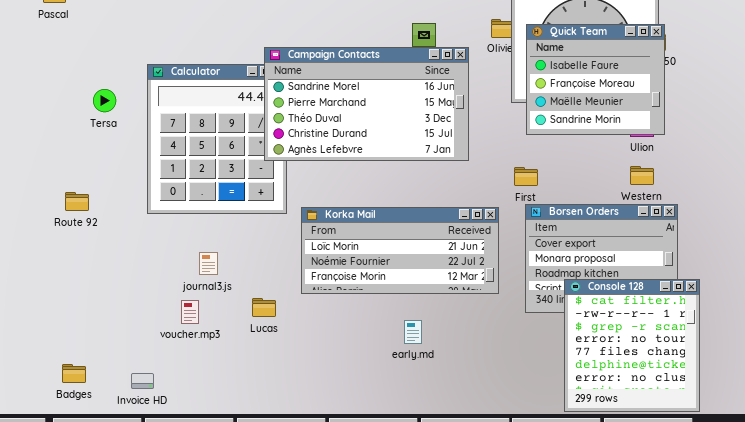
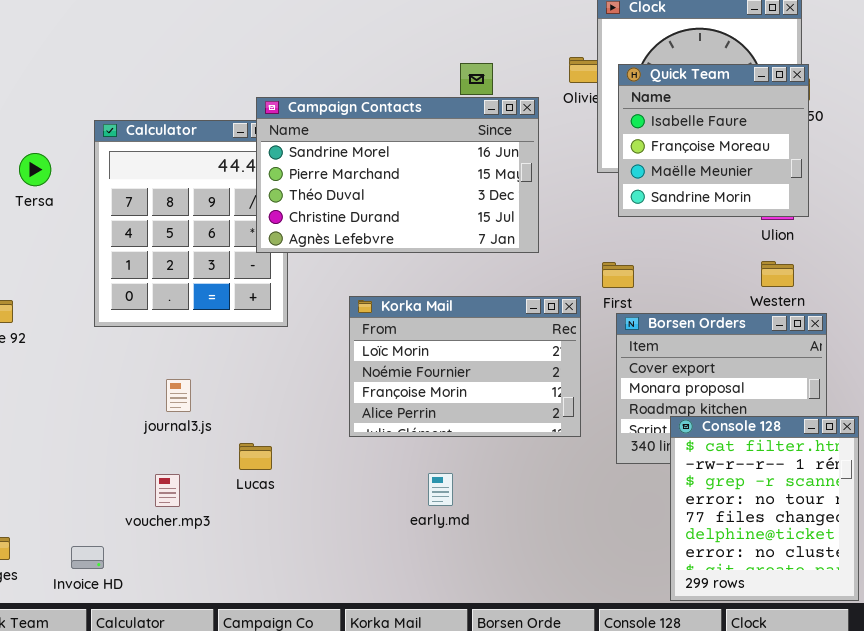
Korka Mail: [301,207,499,294] -> [349,296,581,437], resized
voucher.mp3: [181,300,199,324] -> [155,474,180,507], moved
early.md: [404,320,422,344] -> [428,473,453,506], moved

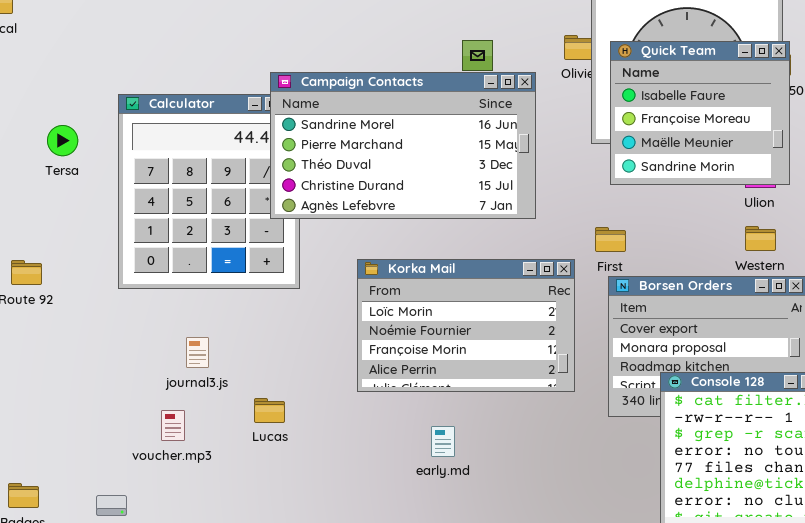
voucher.mp3: [155,474,180,507] -> [161,410,185,441], moved

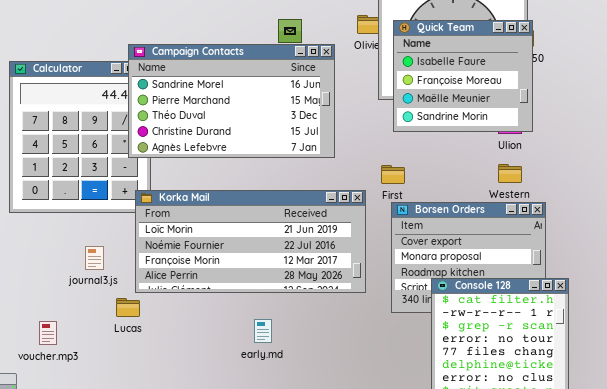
Korka Mail: [357,259,575,392] -> [135,190,366,293], resized
journal3.js: [186,337,209,368] -> [85,246,104,270], moved
voucher.mp3: [161,410,185,441] -> [39,321,57,345], moved

